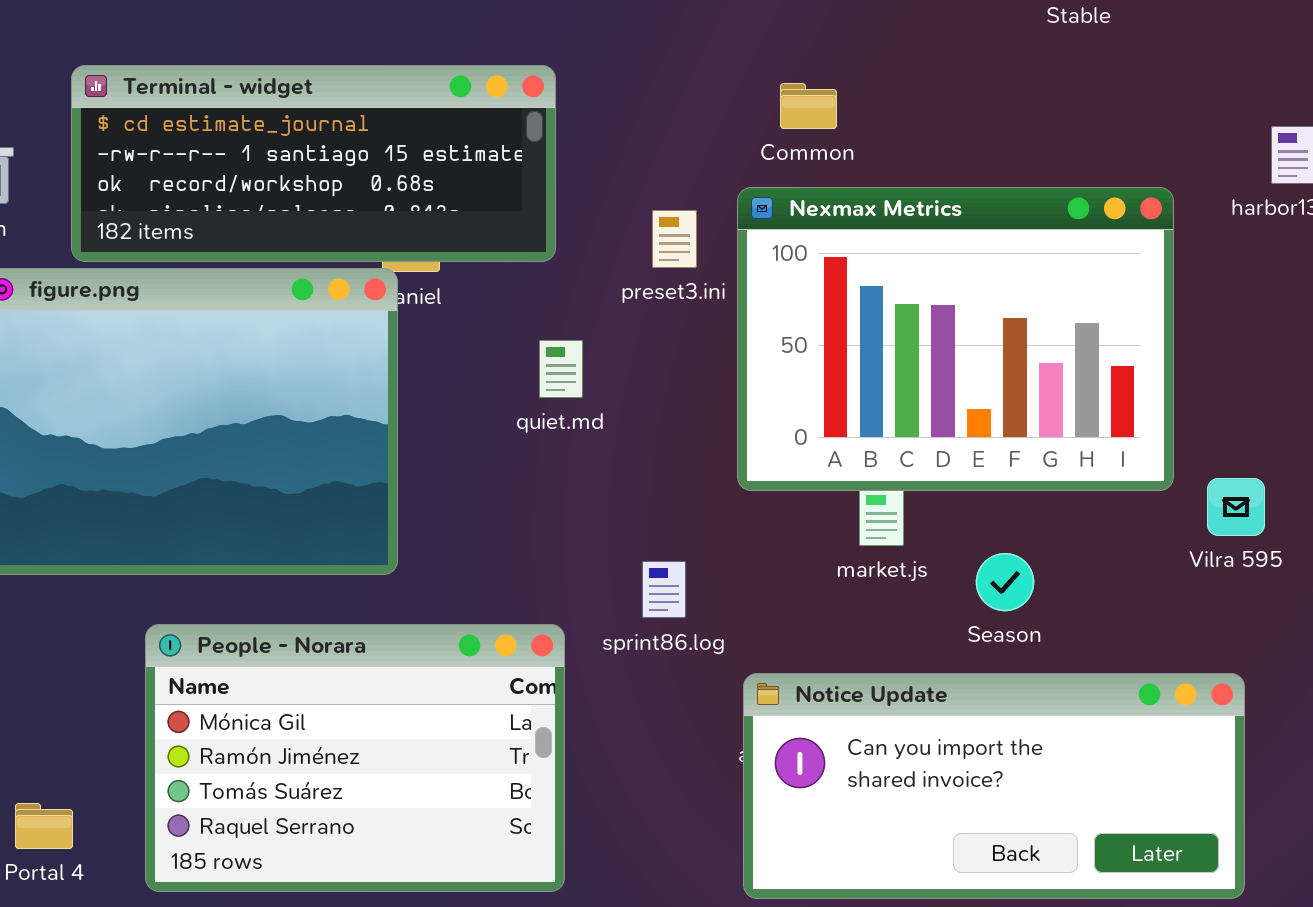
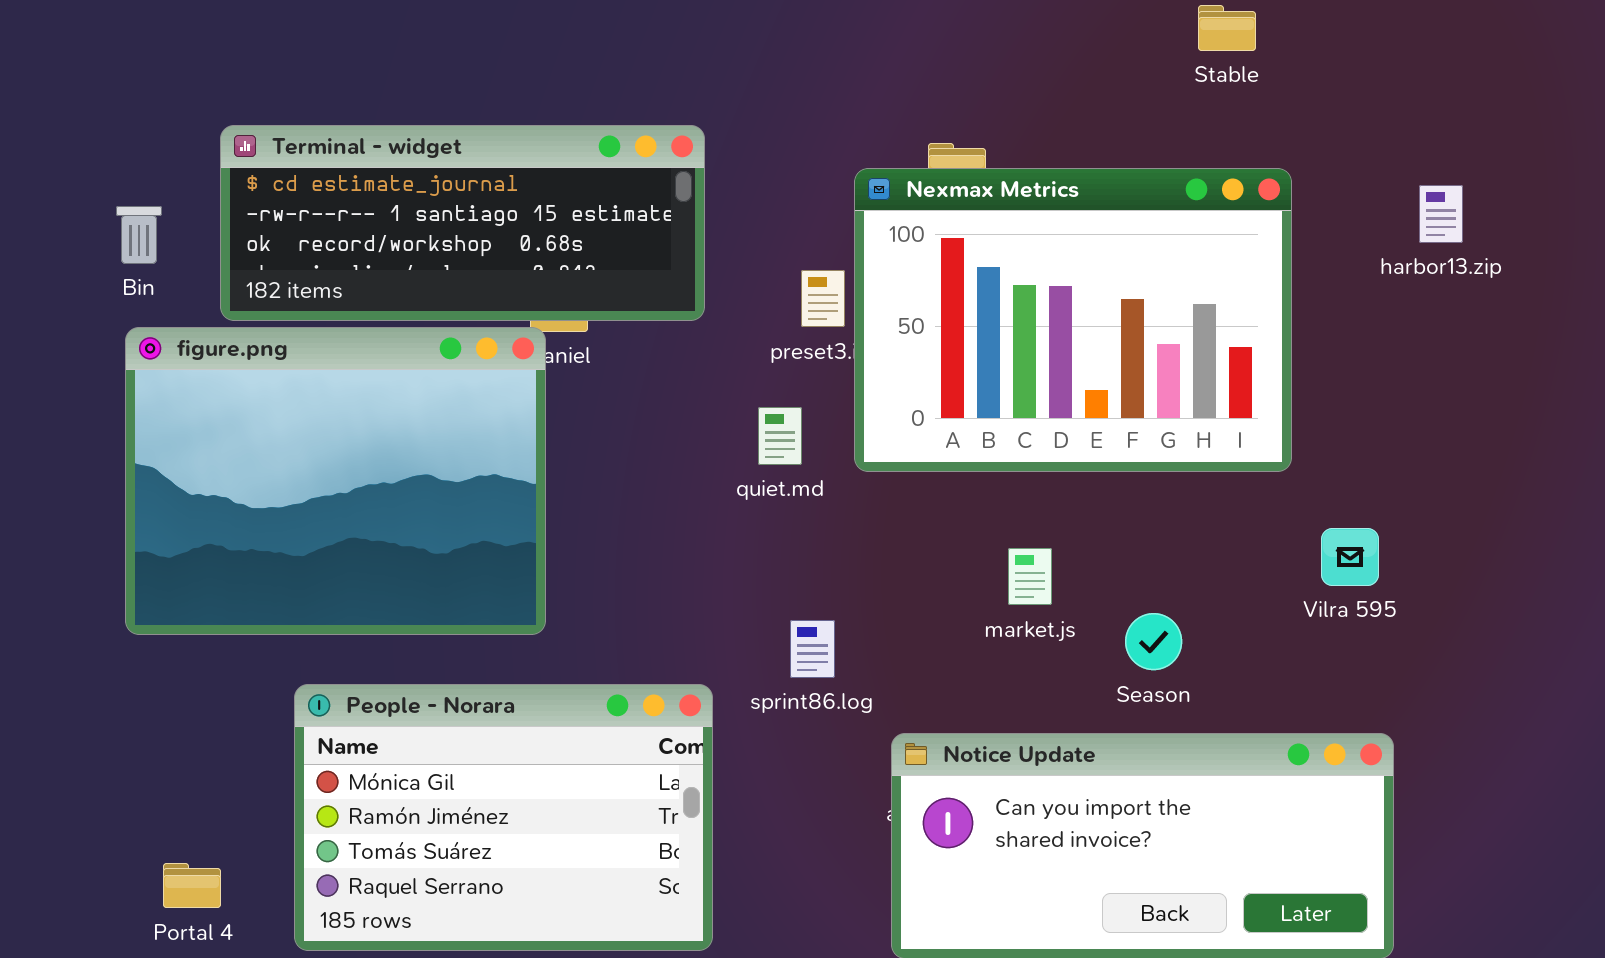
Nexmax Metrics: [737,187,1174,491] -> [854,168,1292,472], moved
quiet.md: [539,340,583,398] -> [758,407,802,465], moved
Vilra 595: [1207,478,1265,536] -> [1321,528,1379,586], moved

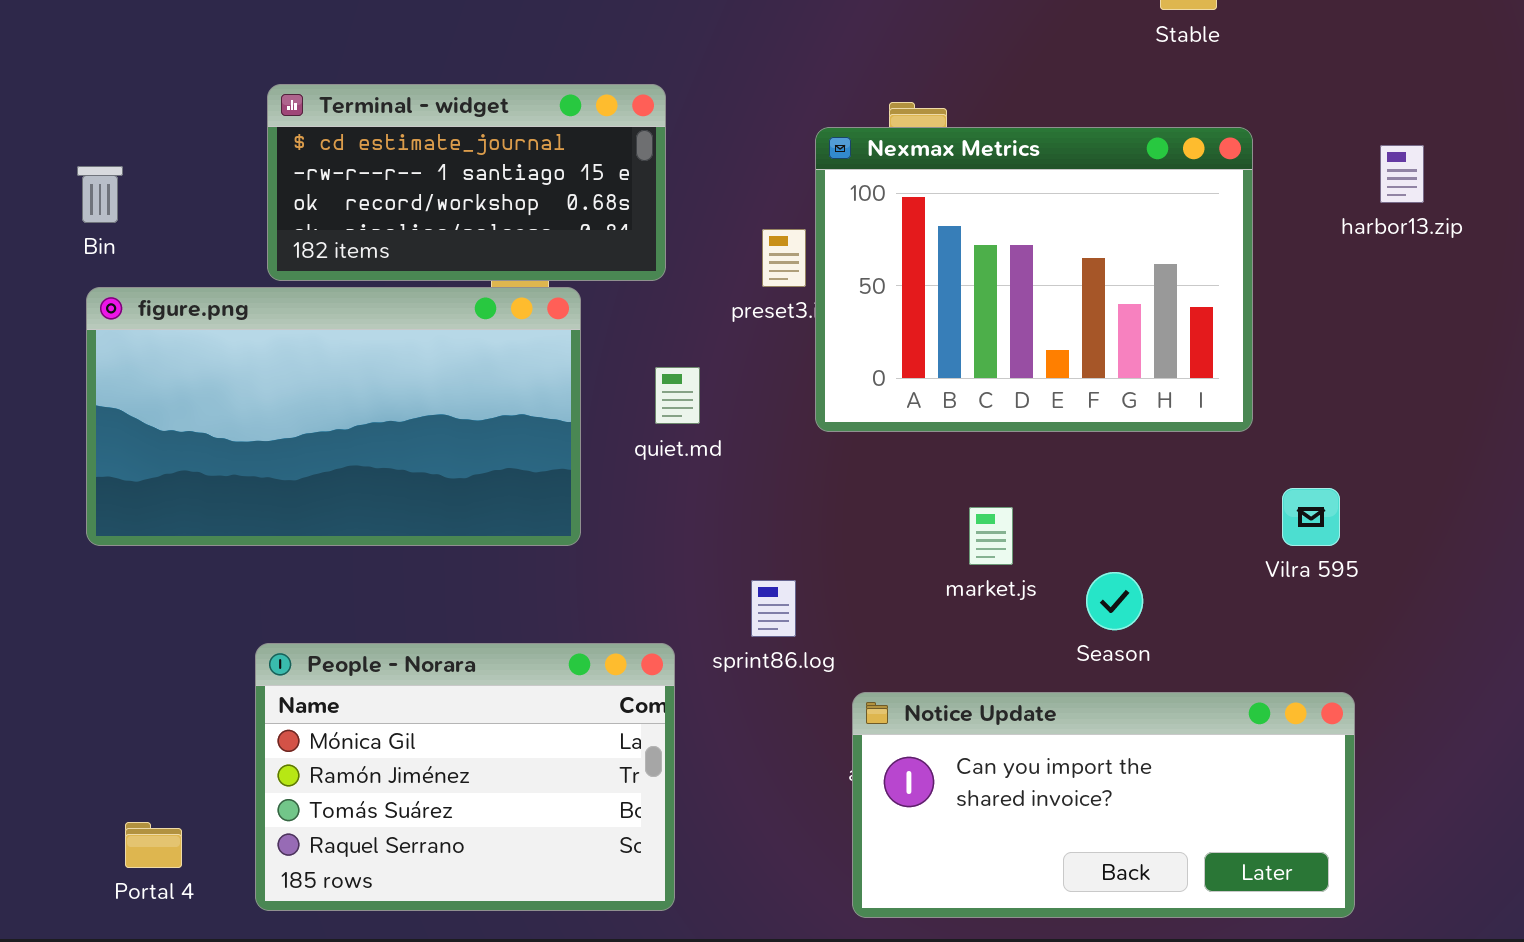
Terminal - widget: [220,125,705,321] -> [267,84,666,281], resized
figure.png: [125,327,546,635] -> [86,287,581,546], resized
quiet.md: [758,407,802,465] -> [655,367,700,424], moved

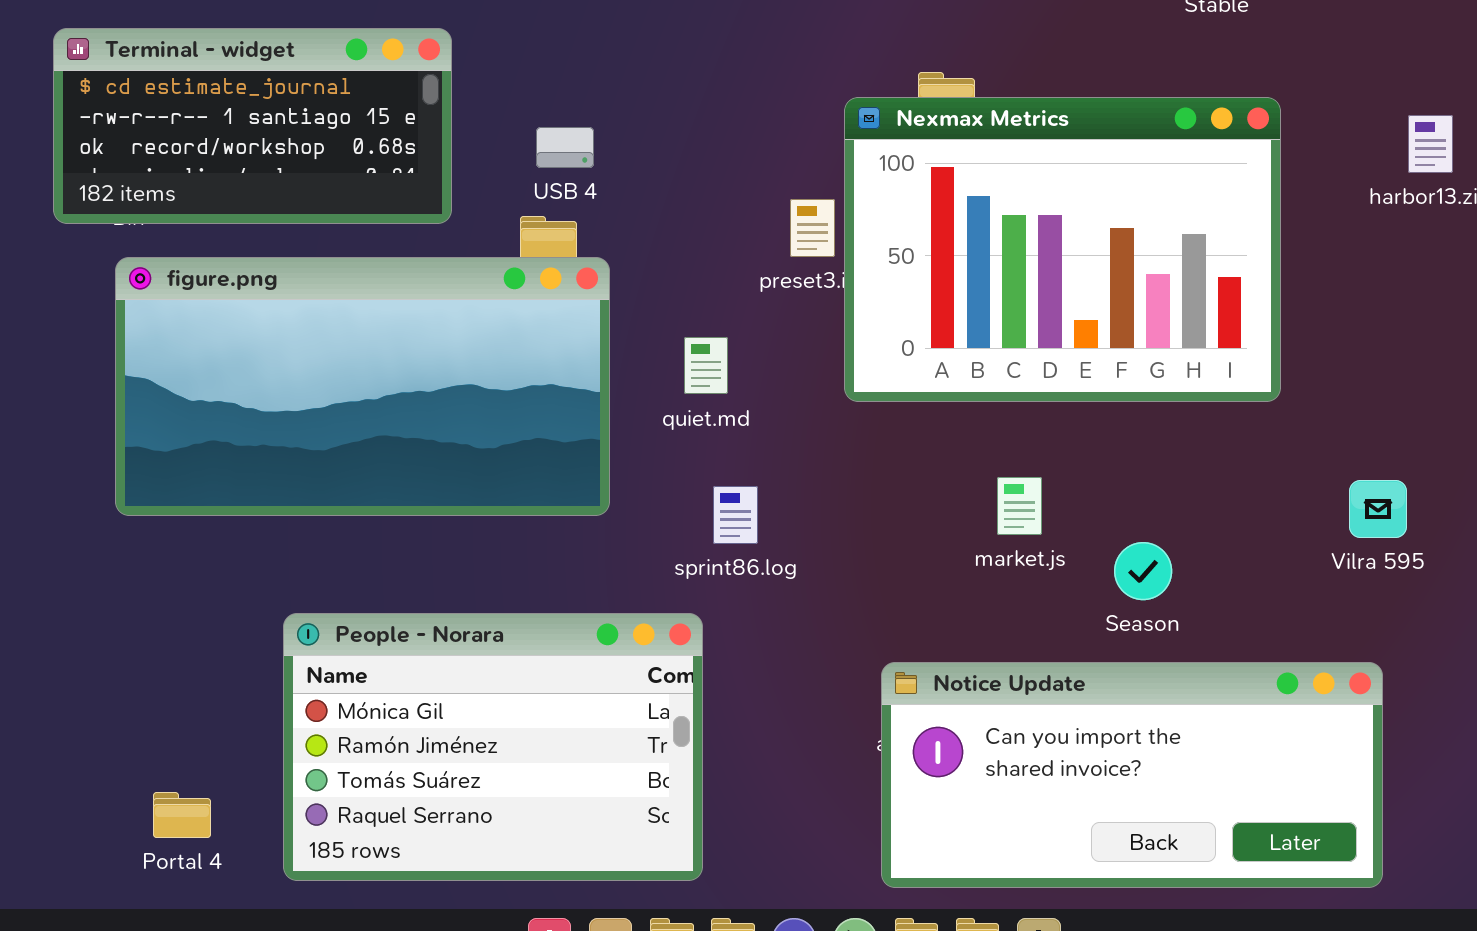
Terminal - widget: [267,84,666,281] -> [53,28,452,224], moved
Vilra 595: [1282,488,1340,546] -> [1349,480,1407,538], moved
sprint86.log: [751,580,796,637] -> [713,486,758,544], moved

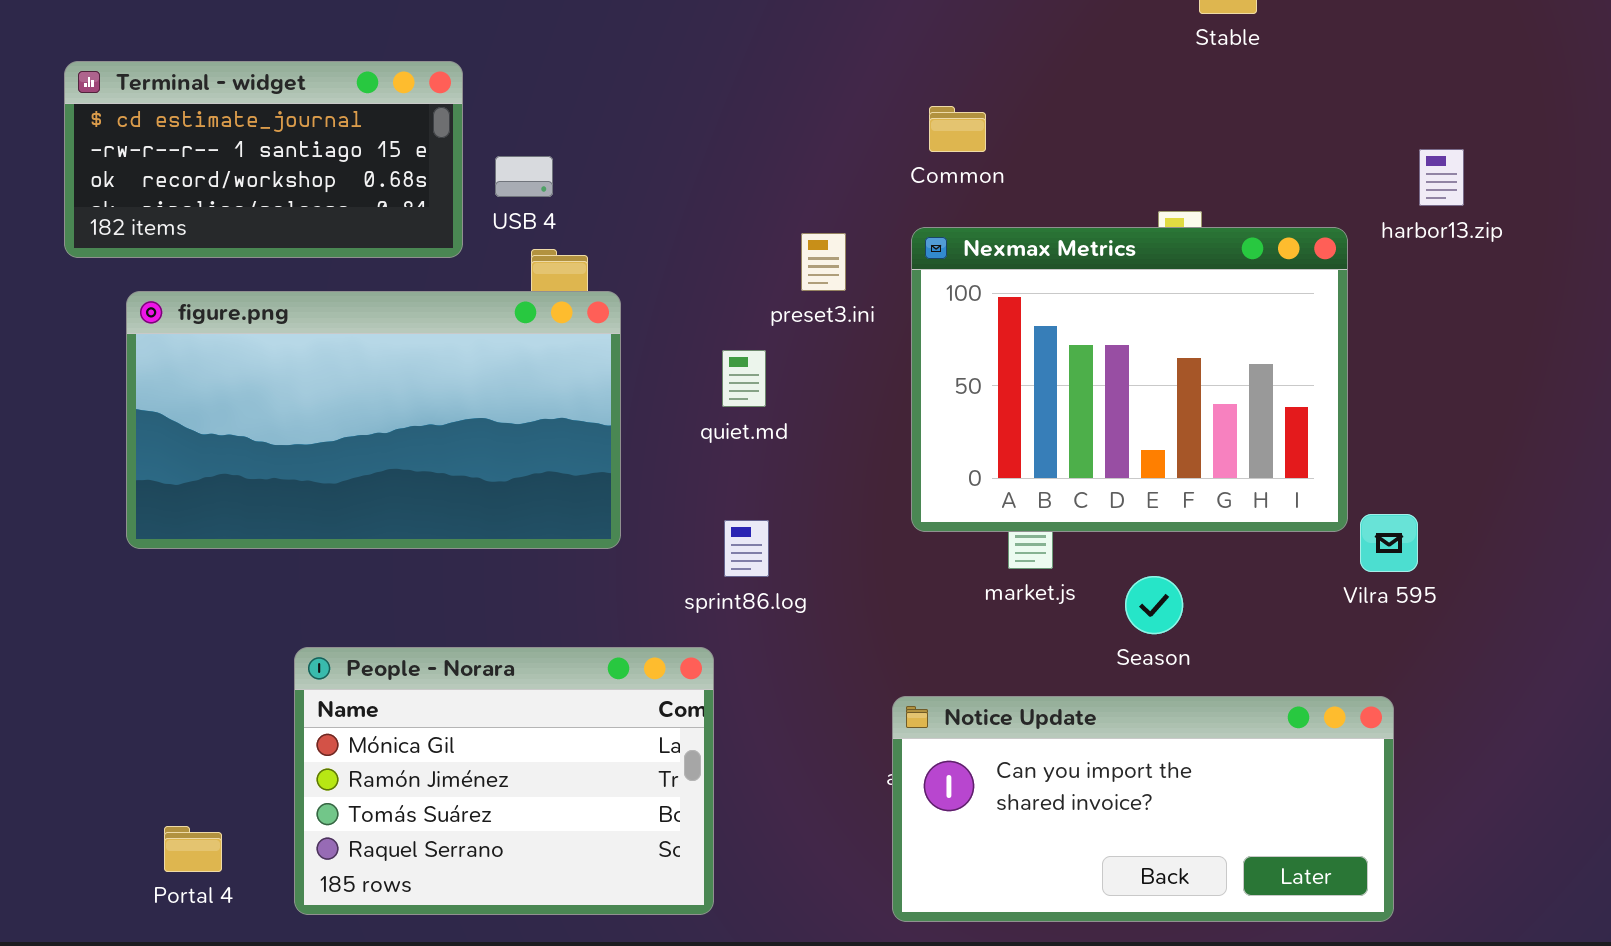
Nexmax Metrics: [844,97,1281,402] -> [911,227,1348,532], moved
USB 4: [536,127,594,168] -> [495,156,553,197], moved
quiet.md: [684,337,728,394] -> [722,350,766,407], moved

